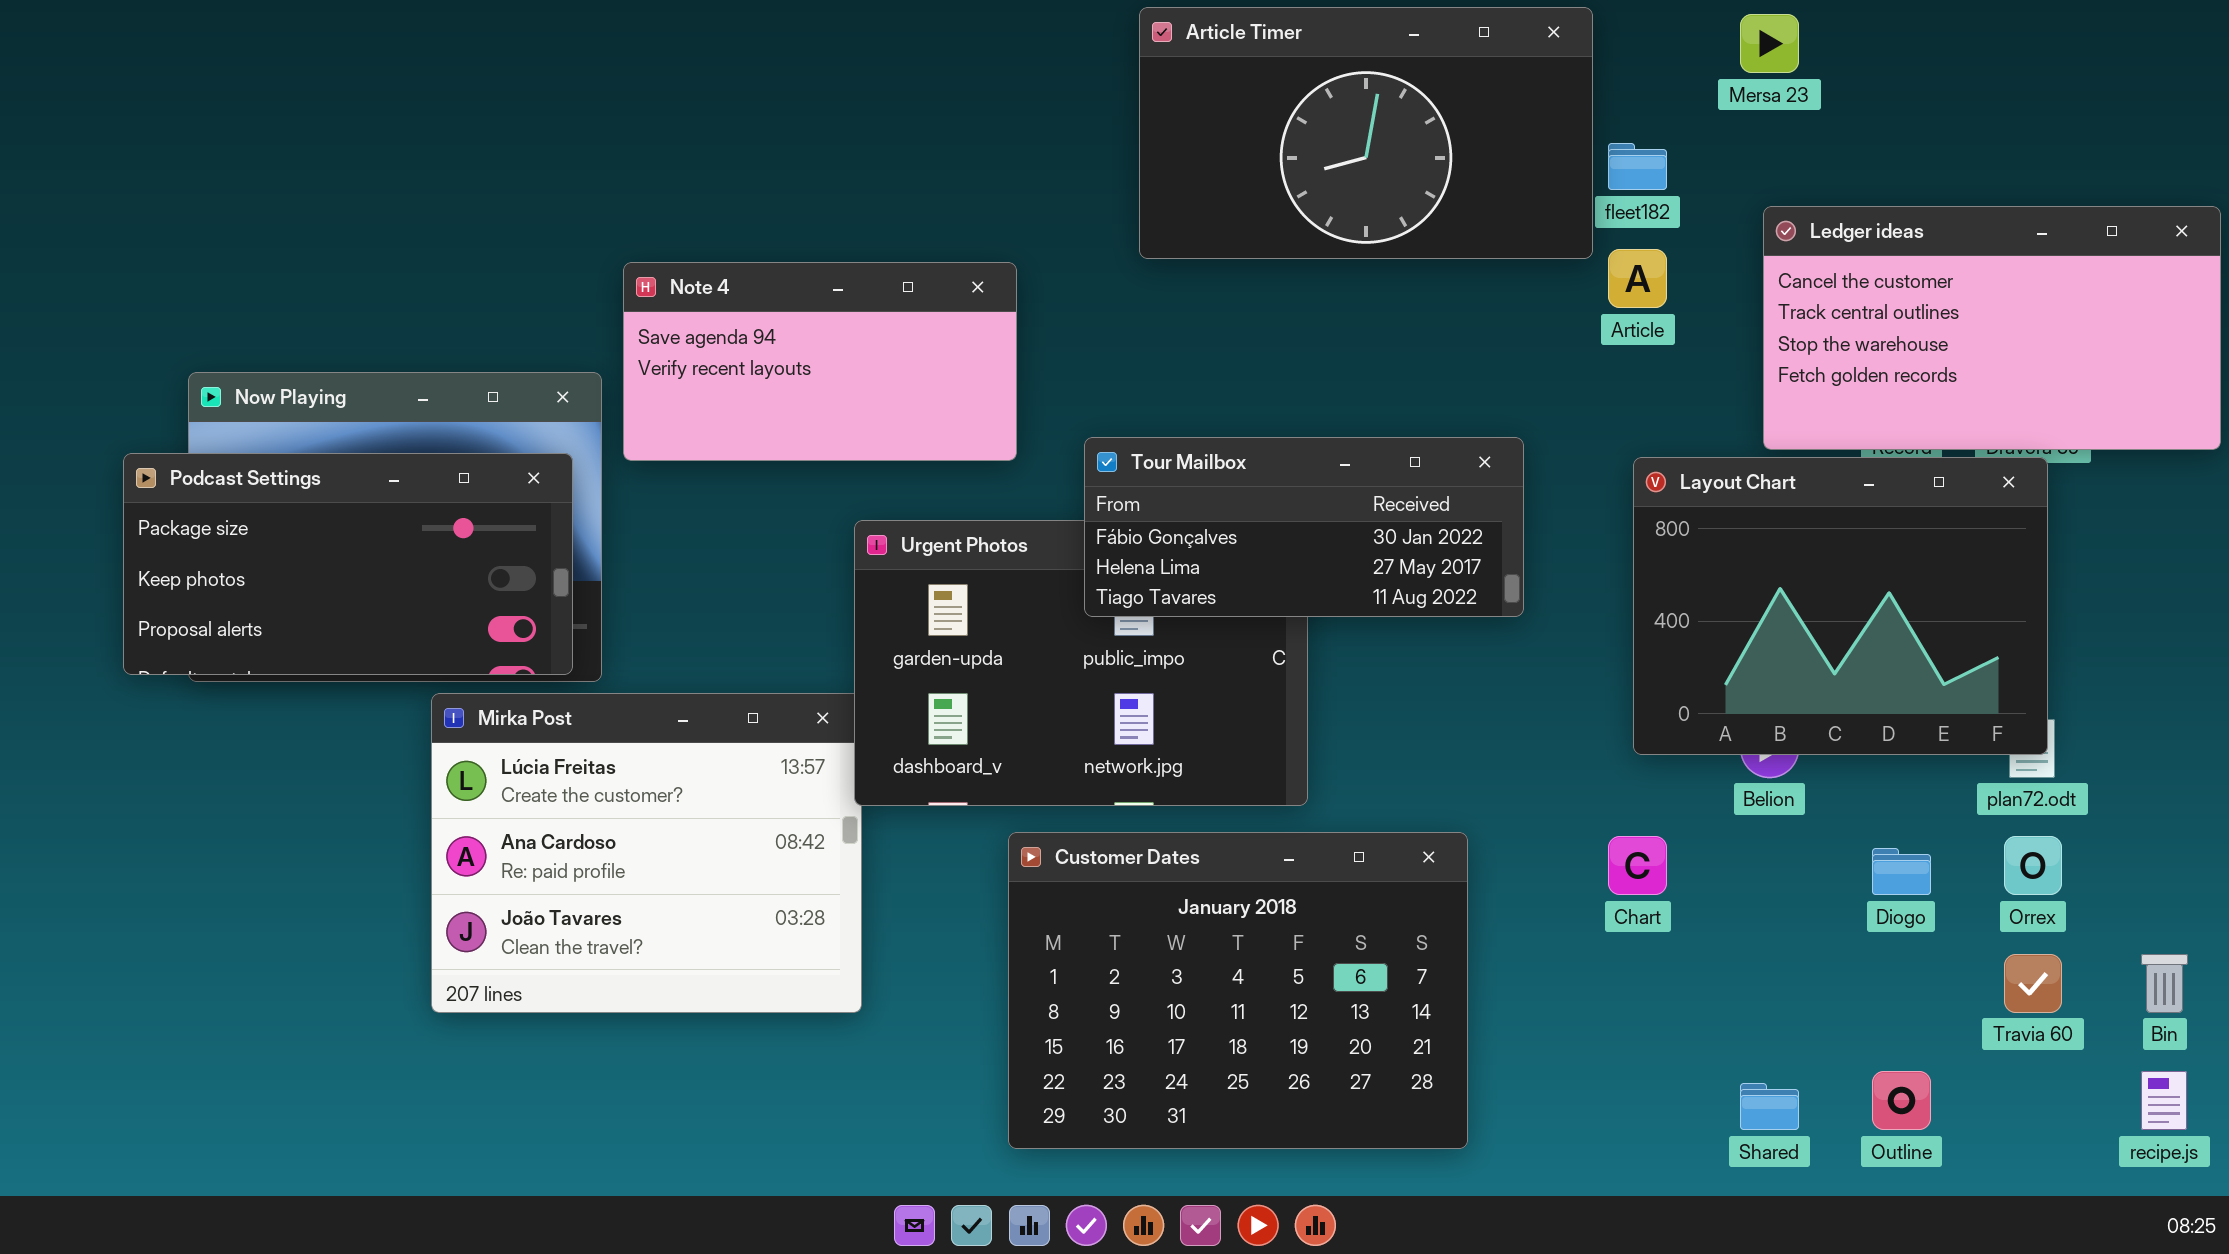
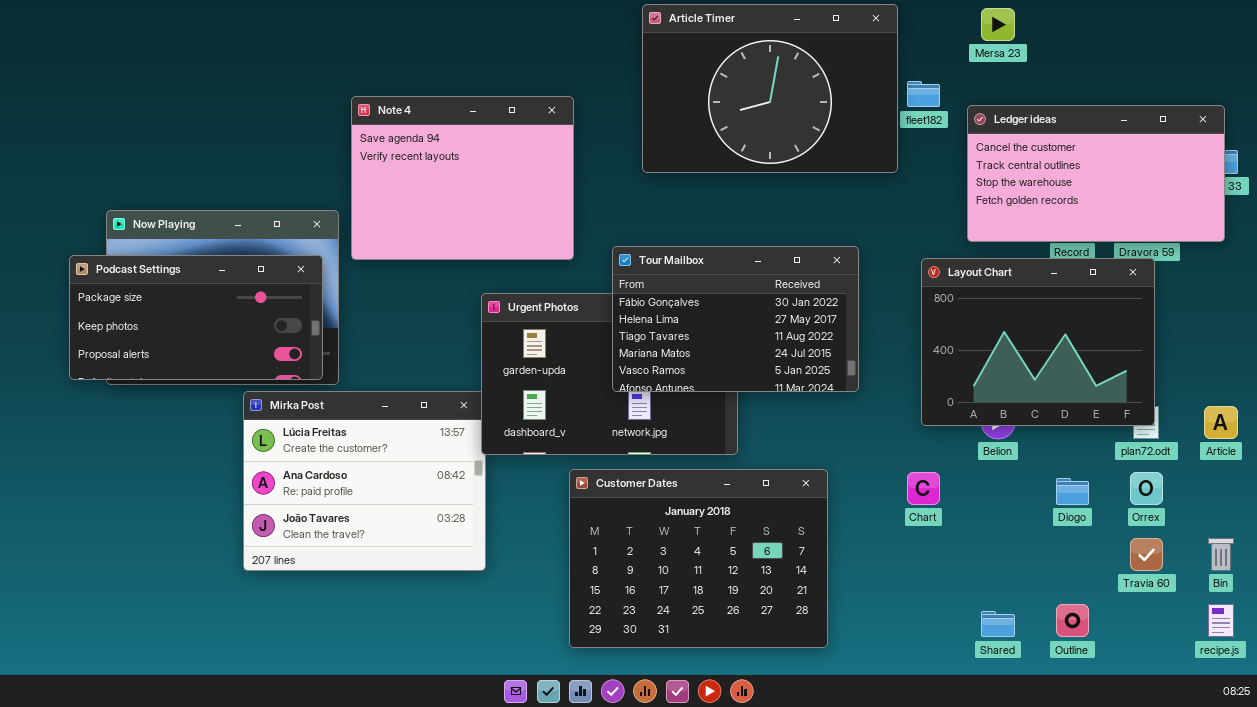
Article Timer: [1139,7,1593,259] -> [642,4,898,173], resized
Ledger ideas: [1763,206,2221,450] -> [967,105,1225,242], moved
Article: [1608,249,1667,308] -> [1204,406,1238,439], moved
Note 4: [623,262,1017,461] -> [351,96,574,260], resized
Tour Mailbox: [1084,437,1524,617] -> [612,246,859,392], resized

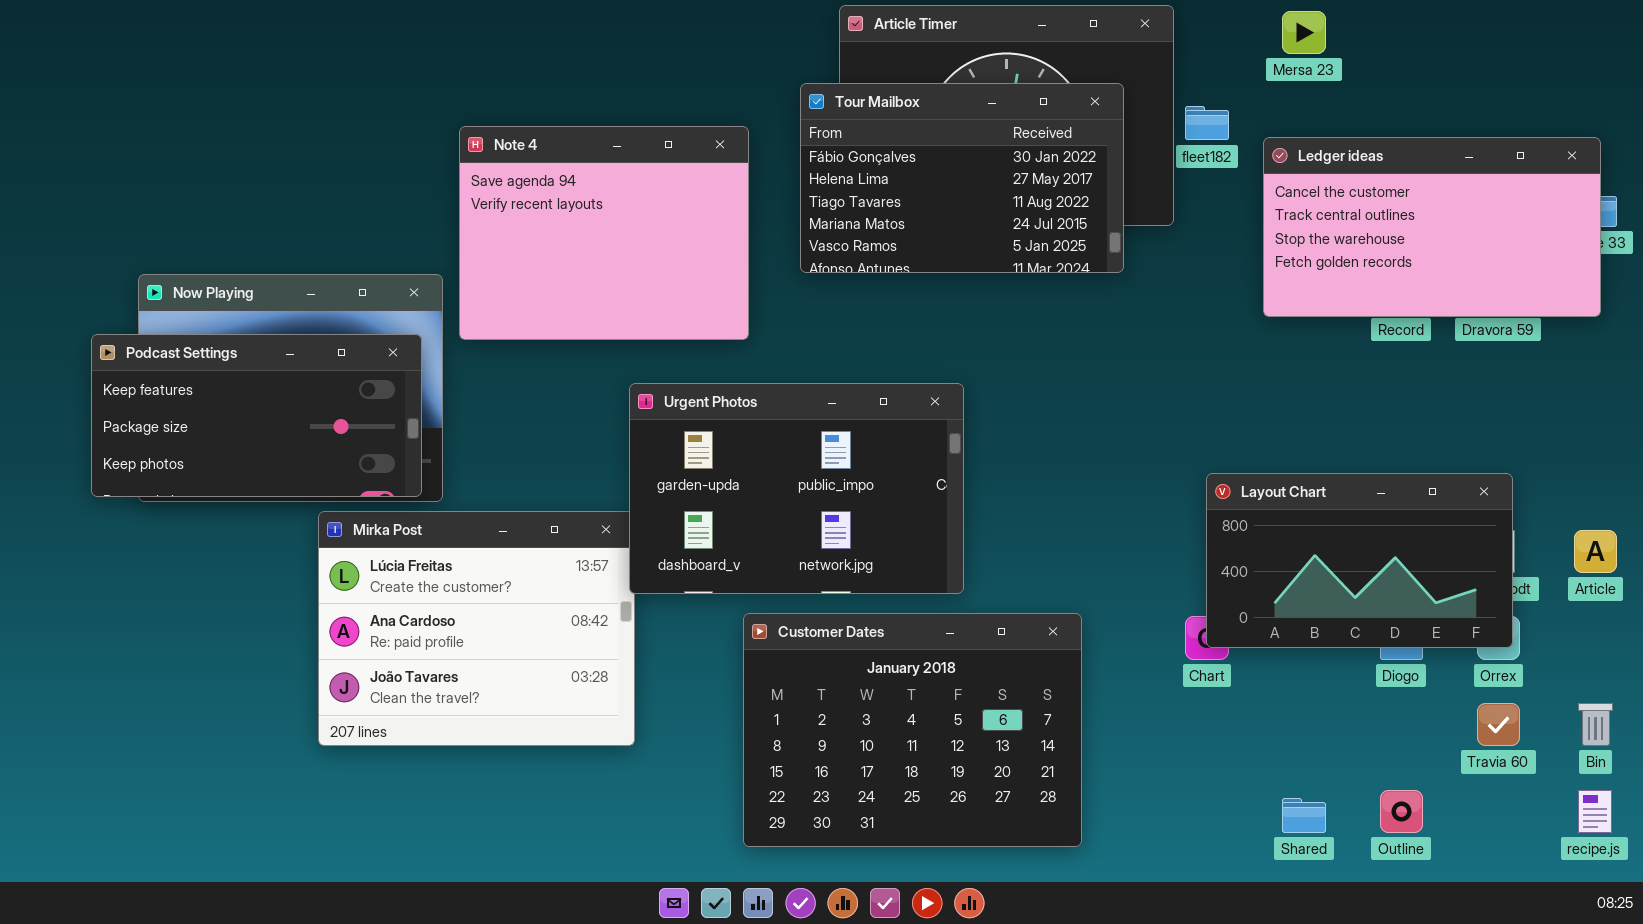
Tour Mailbox: [612,246,859,392] -> [800,83,1124,273], moved
Podcast Settings: [69,255,323,380] -> [91,334,422,497], scrolled up 1 row
Layout Chart: [921,258,1155,426] -> [1206,473,1513,648], moved, resized

